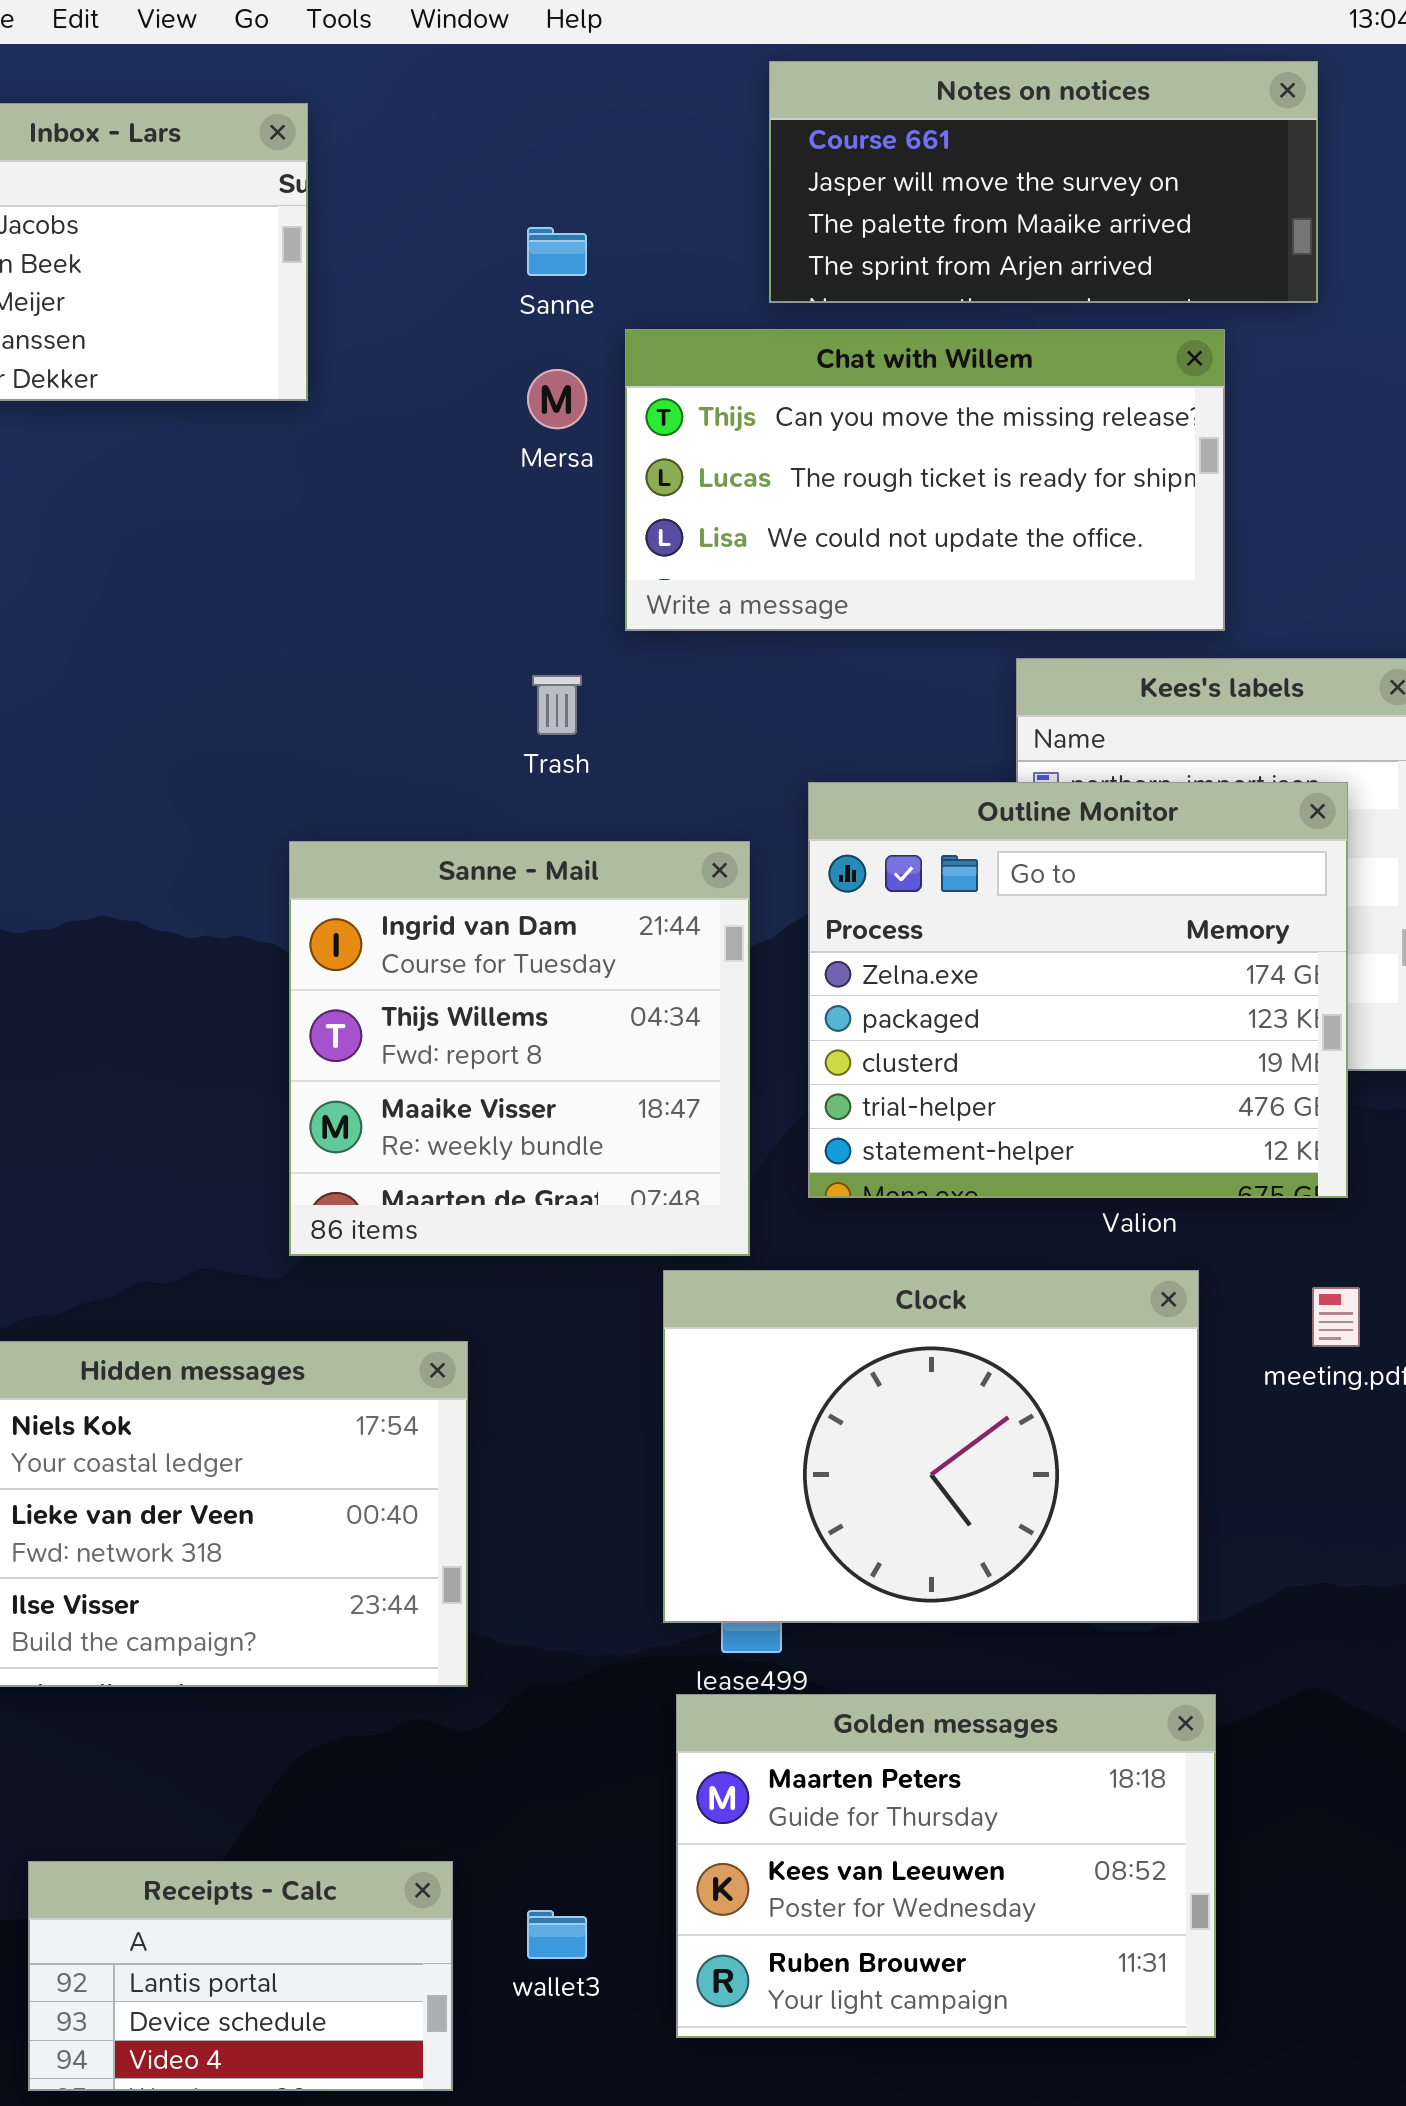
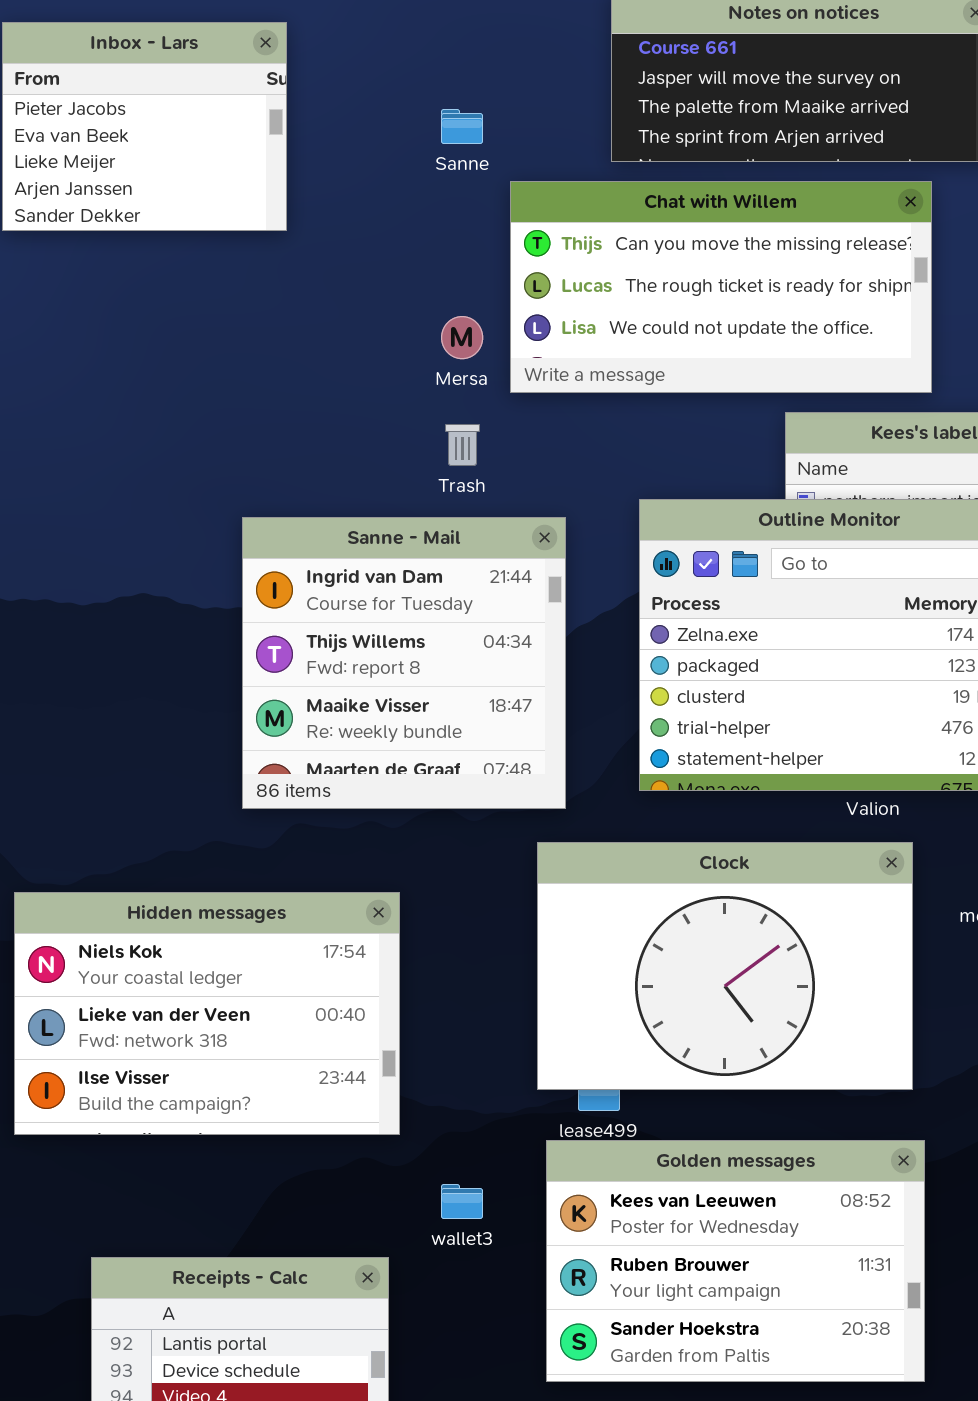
Mersa: [527,369,587,429] -> [441,316,483,359], moved
Sanne - Mail: [289,841,750,1256] -> [242,517,566,809], moved
Golden messages: [676,1694,1216,2038] -> [546,1140,925,1382], scrolled down 1 row
wallet3: [527,1910,587,1959] -> [441,1184,483,1219], moved

